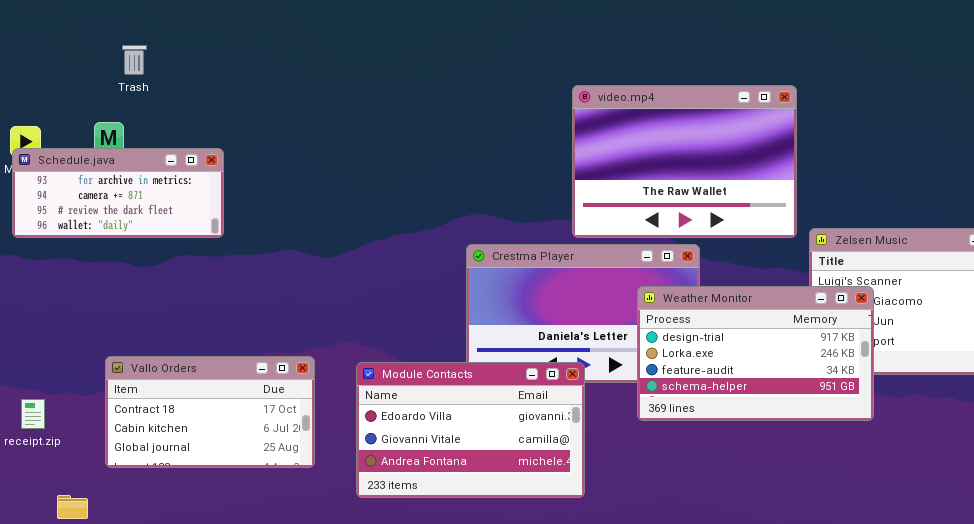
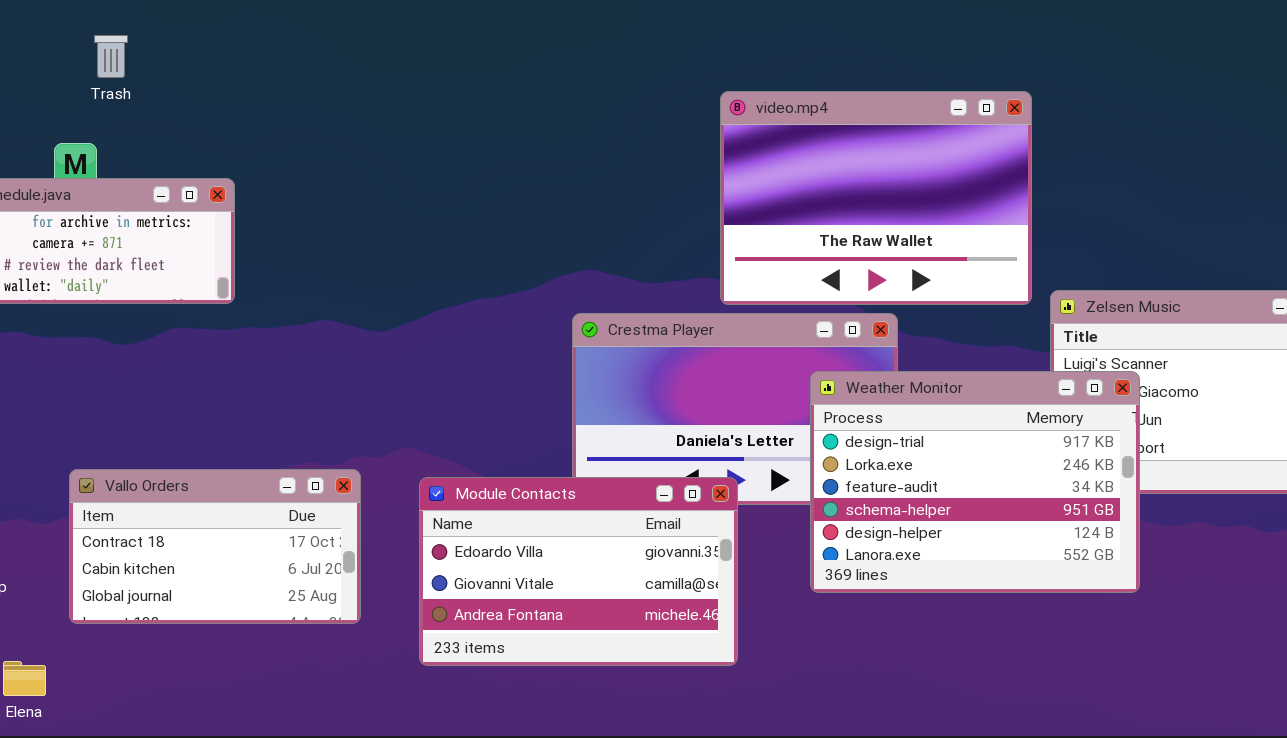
Weather Monitor: [637,286,874,421] -> [810,371,1140,593], resized

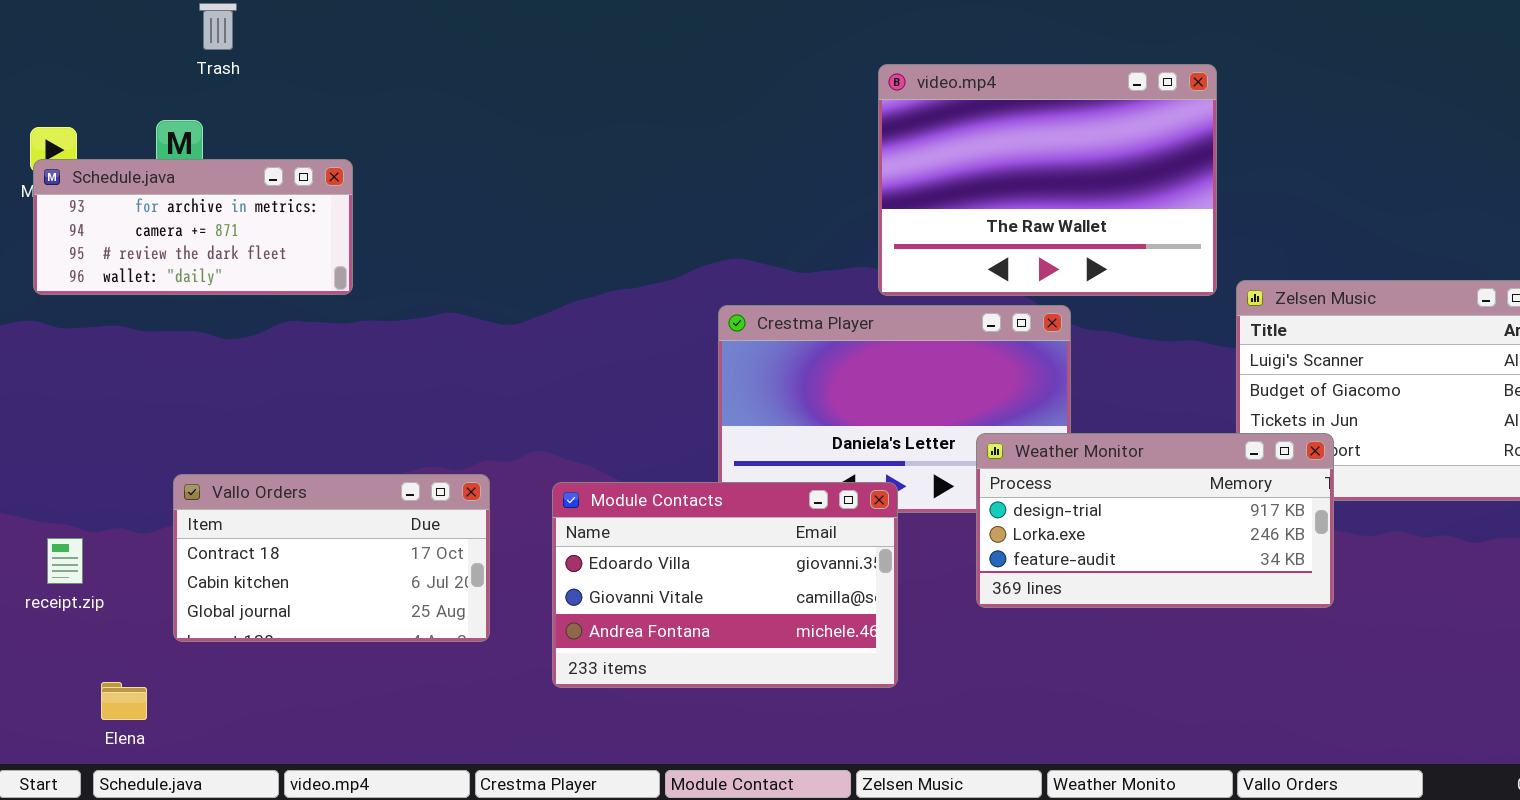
Weather Monitor: [810,371,1140,593] -> [976,433,1334,608], resized

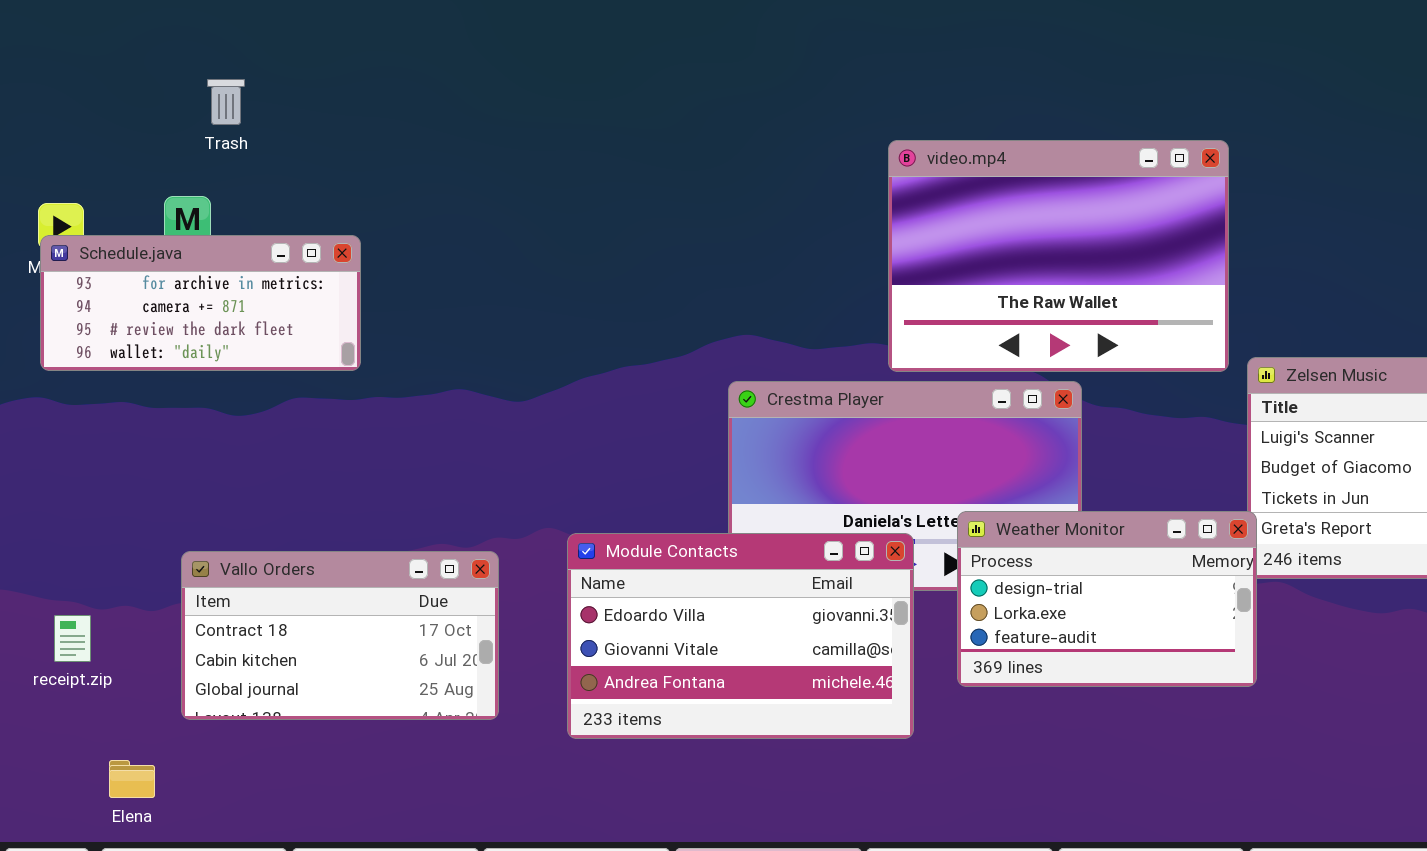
Weather Monitor: [976,433,1334,608] -> [957,511,1257,687], moved, resized
Module Contacts: [552,482,898,688] -> [567,533,914,739], moved

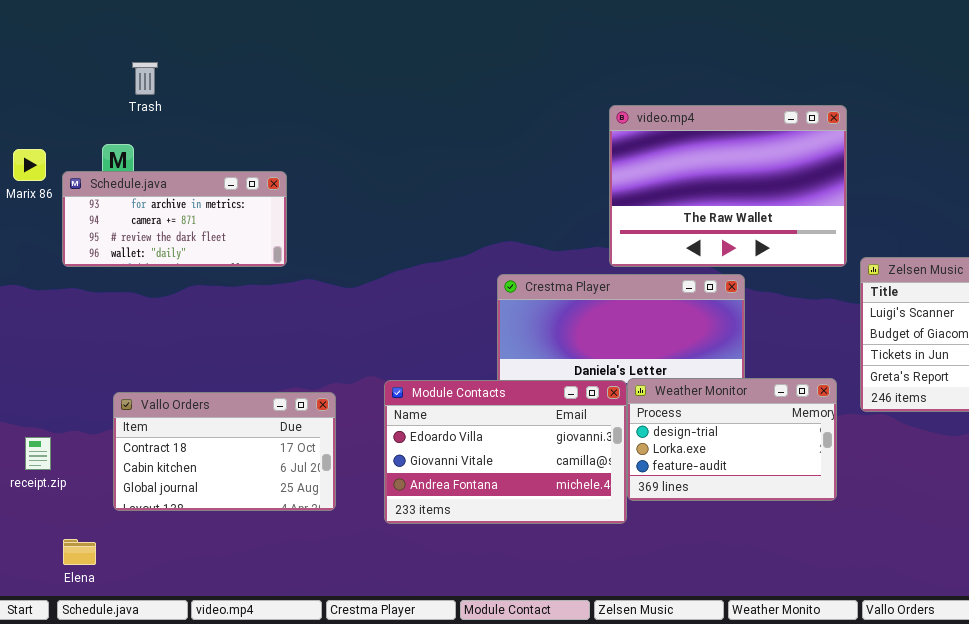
Schedule.java: [40,235,361,371] -> [62,171,287,267], moved
Weather Monitor: [957,511,1257,687] -> [627,378,837,501], moved

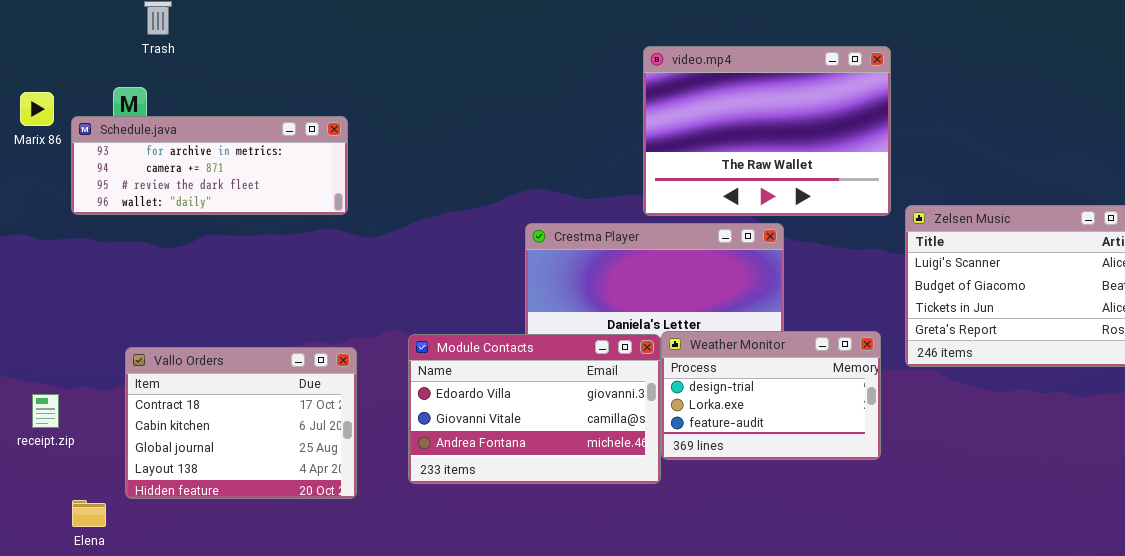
Schedule.java: [62,171,287,267] -> [71,116,348,215], resized
Vallo Orders: [113,392,336,511] -> [125,347,357,499], resized

